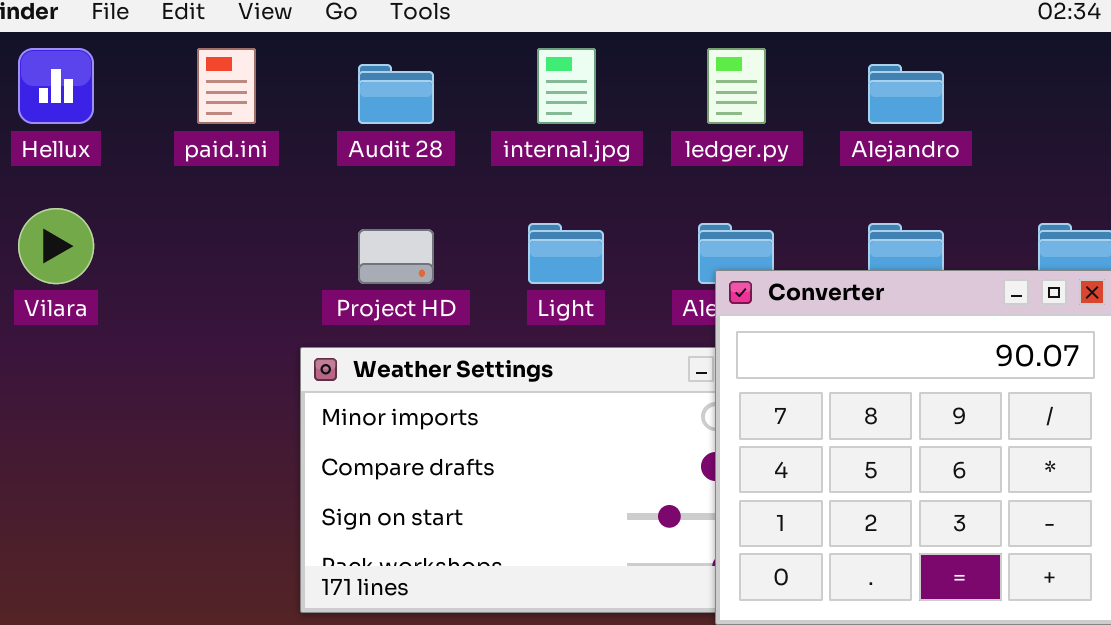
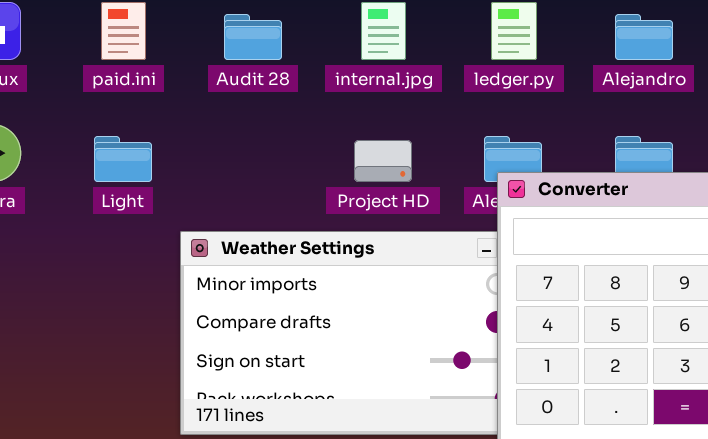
Light: [528,223,604,284] -> [94,136,152,182], moved
Project HD: [358,229,434,284] -> [354,140,412,182], moved

